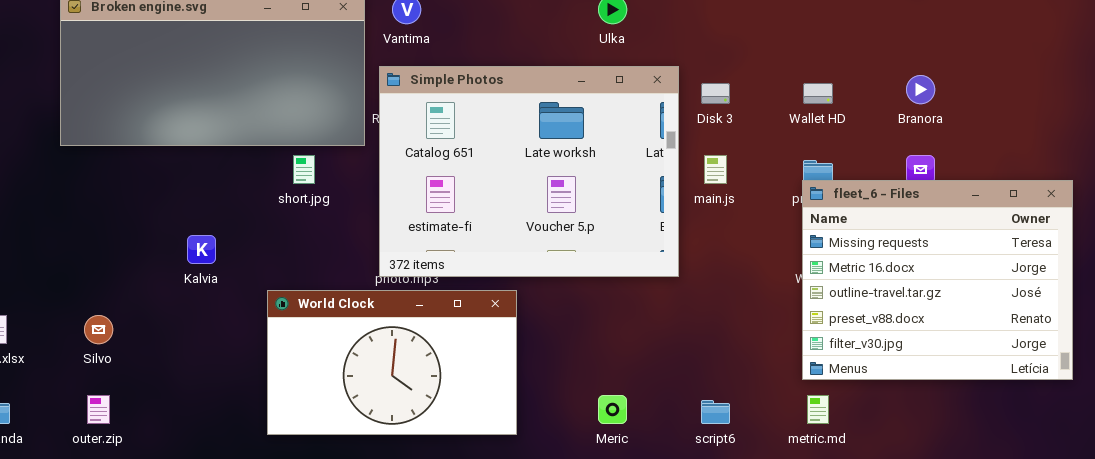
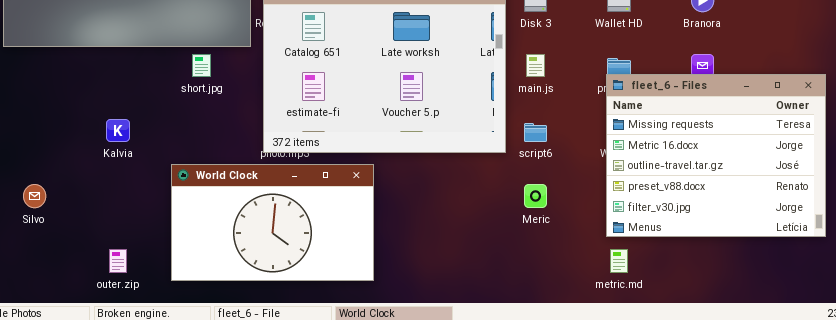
outer.zip: [87,395,110,424] -> [109,249,127,273], moved
Meric: [598,395,627,424] -> [524,184,547,208], moved
script6: [701,400,730,424] -> [524,123,547,142], moved

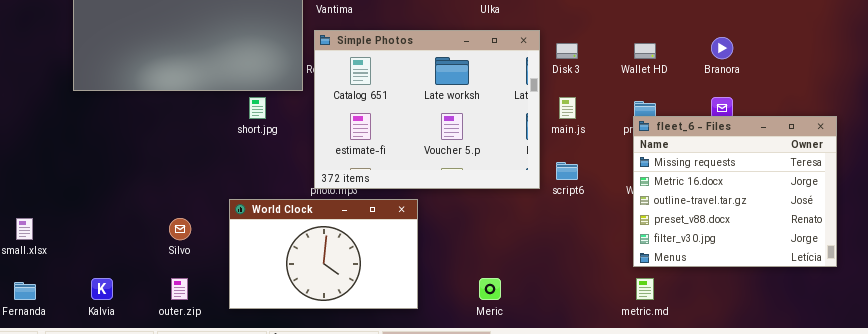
Kalvia: [106,119,130,142] -> [91,278,113,300], moved
Silvo: [23,184,46,208] -> [169,218,191,240], moved
Meric: [524,184,547,208] -> [479,278,501,300], moved

